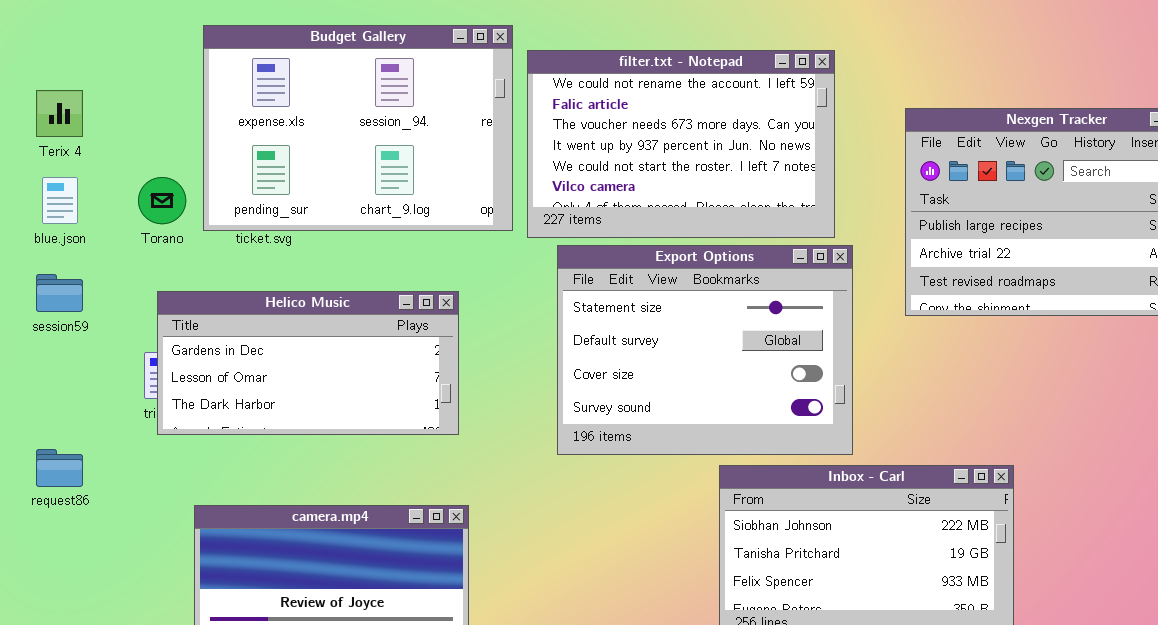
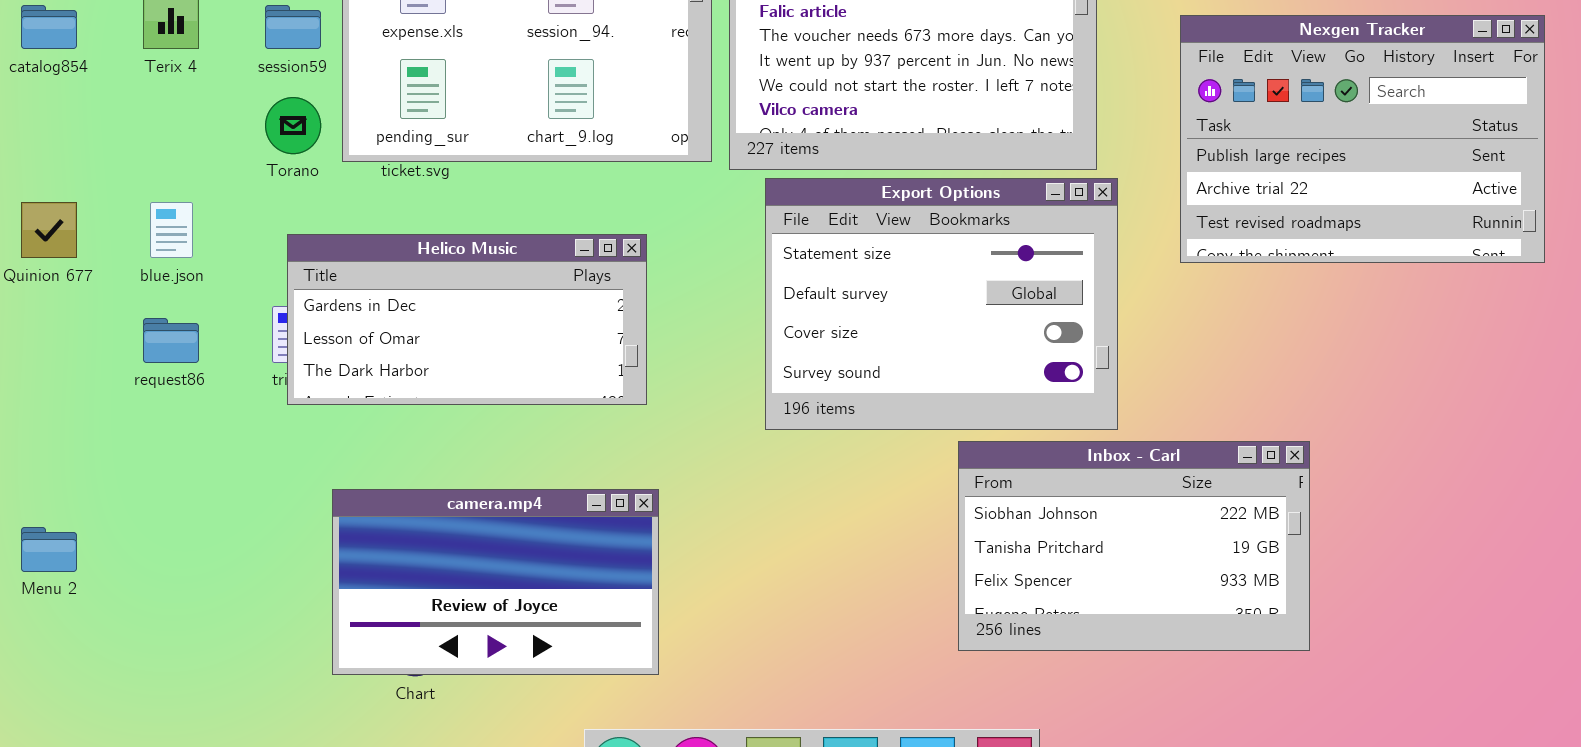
blue.json: [42,177,78,224] -> [150,202,193,258], moved
session59: [36,274,83,312] -> [265,5,321,49], moved
request86: [36,449,83,487] -> [143,318,199,363], moved

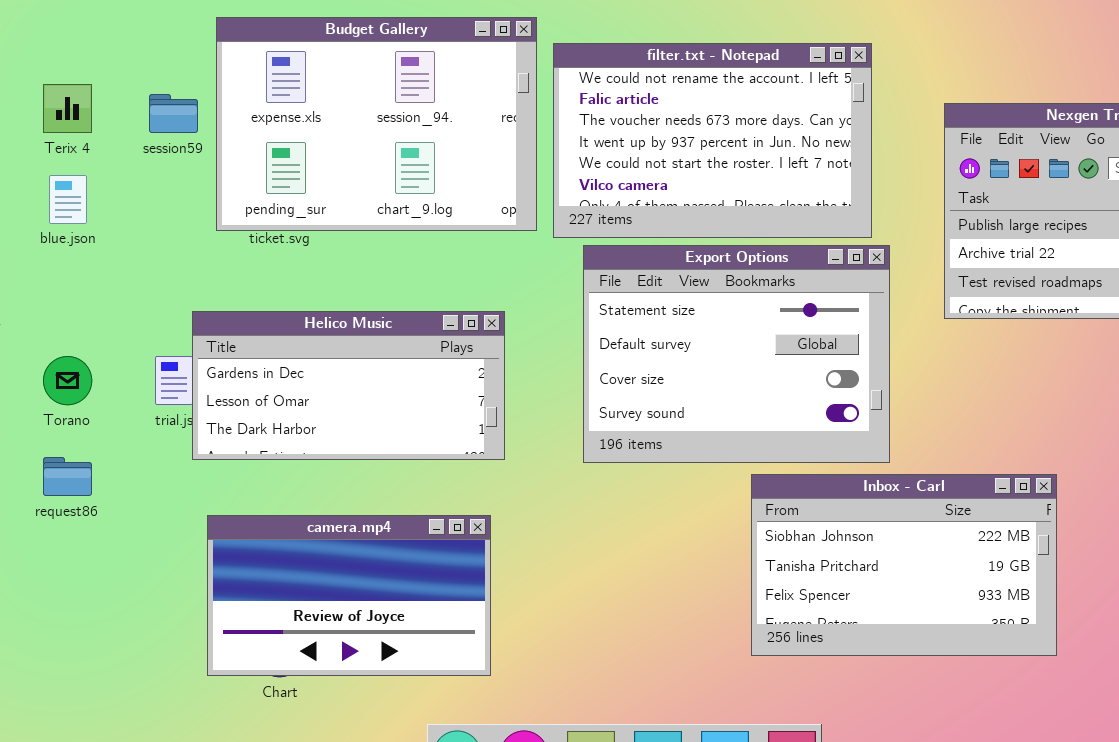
Torano: [265,97,321,154] -> [43,356,92,405], moved
blue.json: [150,202,193,258] -> [49,175,87,224], moved
Helico Music: [287,234,647,405] -> [192,311,505,460], moved
request86: [143,318,199,363] -> [43,457,92,496], moved

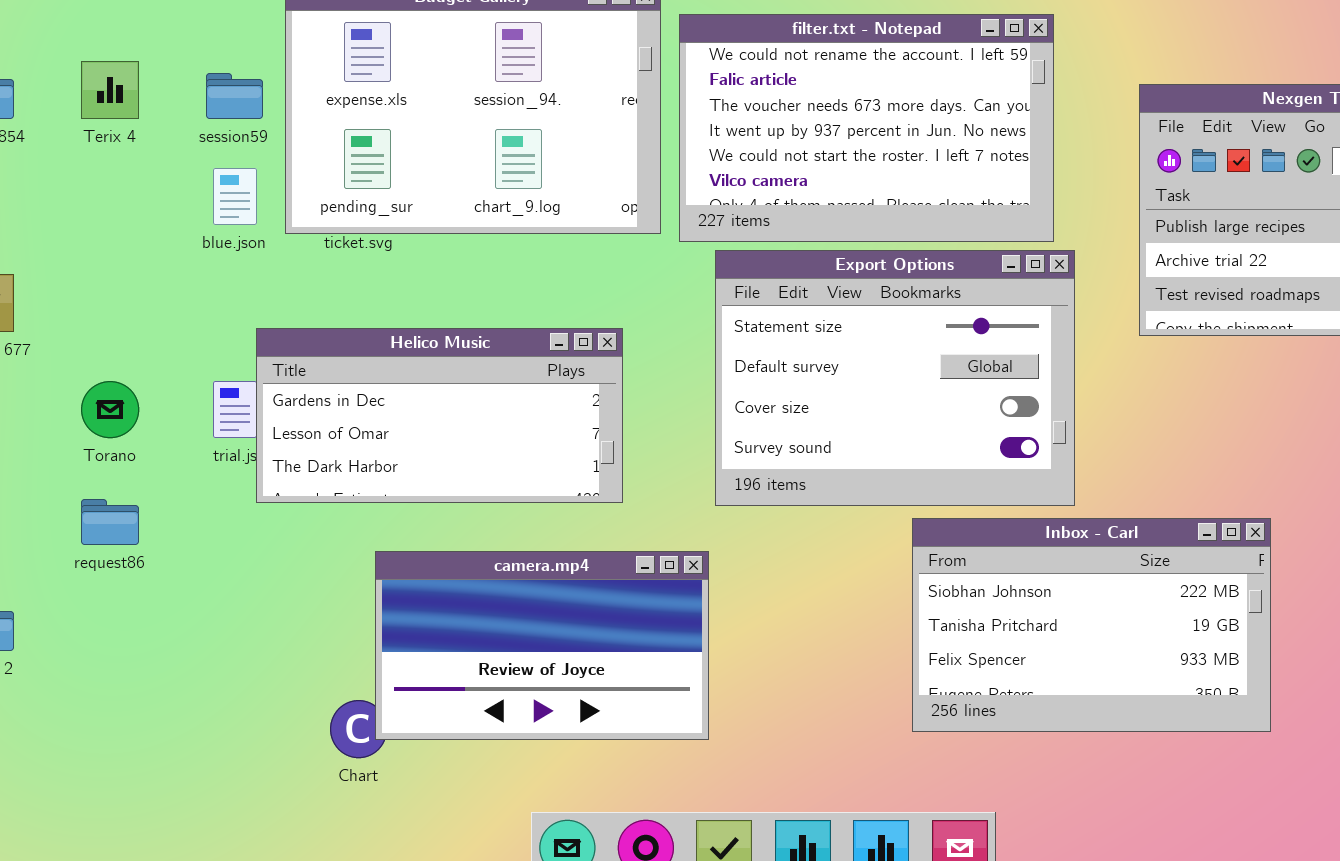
blue.json: [49,175,87,224] -> [213,168,257,225], moved
camera.mp4: [207,515,491,676] -> [375,551,709,740], moved

